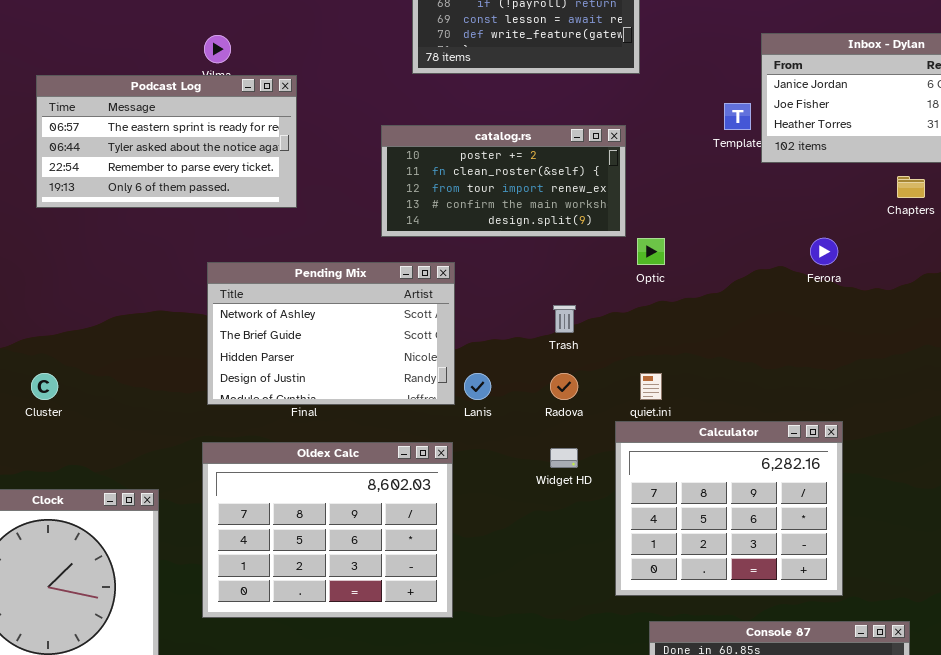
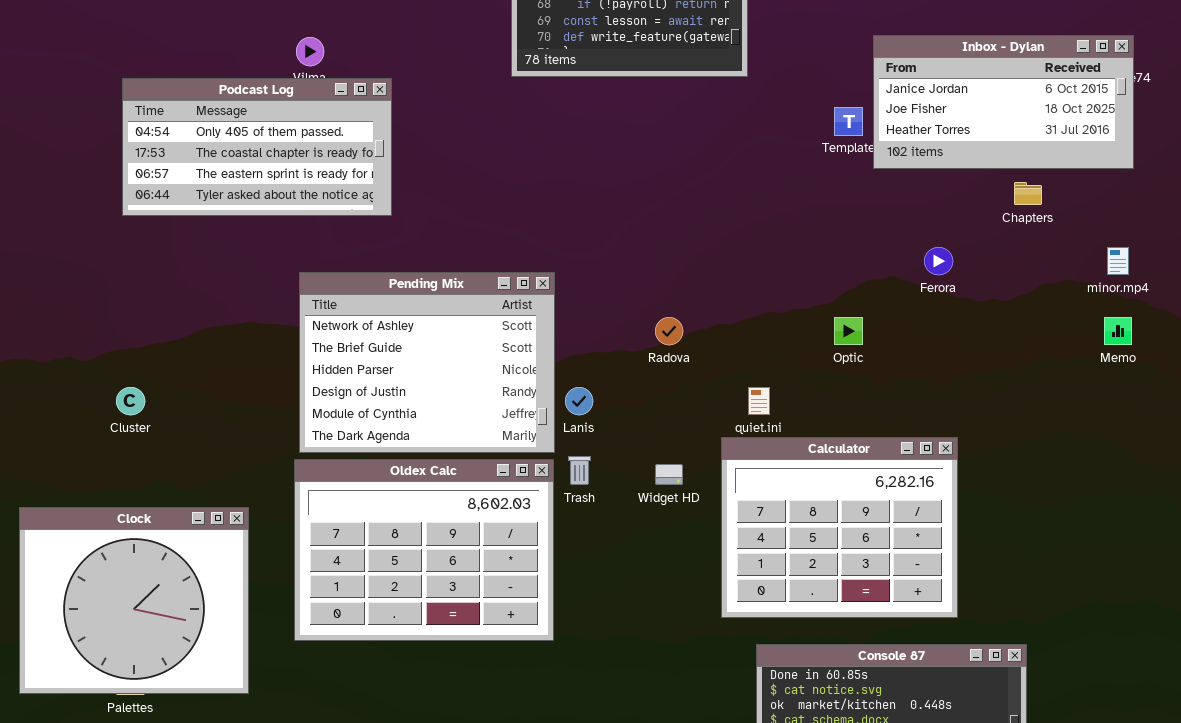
Podcast Log: [36,75,297,208] -> [122,78,392,216], scrolled up 2 rows
catalog.rs: [381,125,626,237] -> none, closed
Optic: [637,238,665,265] -> [834,317,863,345], moved
Pending Mix: [207,262,455,405] -> [299,272,555,453], resized
Trash: [553,305,576,333] -> [568,456,591,485], moved
Radova: [550,373,578,400] -> [655,317,683,345], moved

